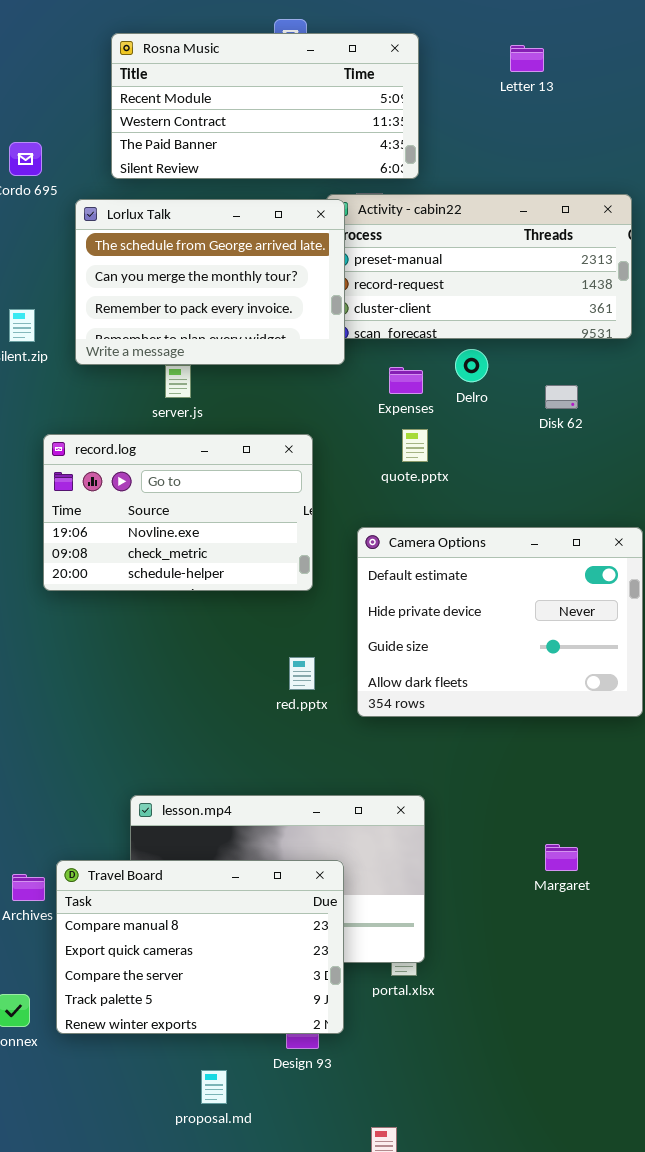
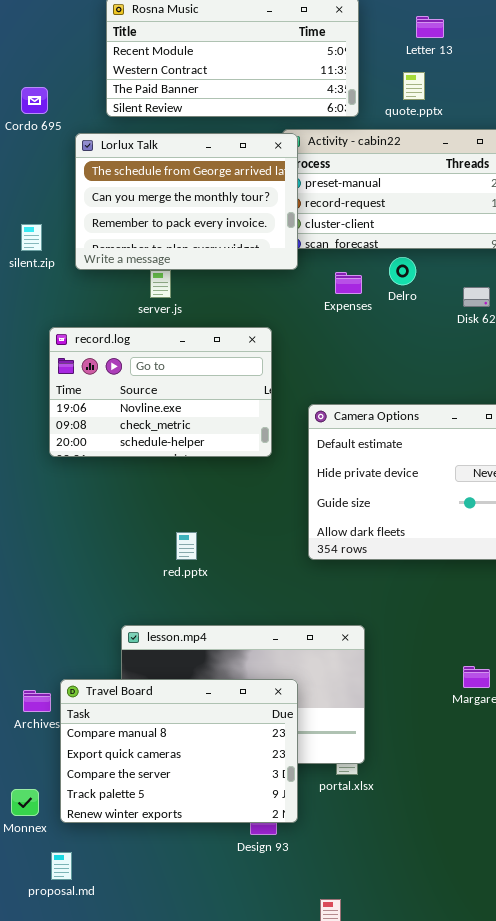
Letter 13: [510,45,544,72] -> [416,16,444,38], moved
quote.pptx: [402,429,428,462] -> [403,72,425,100], moved
red.pptx: [289,657,315,690] -> [176,532,197,560], moved
proposal.md: [201,1070,227,1104] -> [51,852,72,880], moved

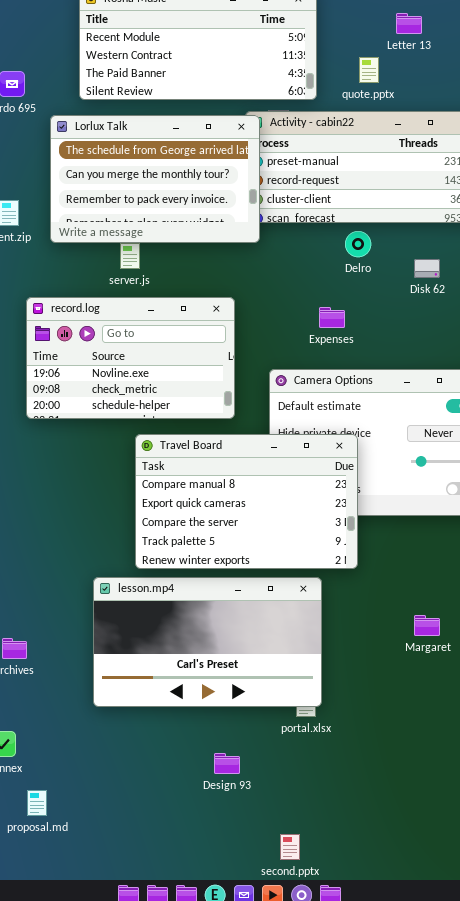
Letter 13: [416,16,444,38] -> [396,13,422,34], moved
Expenses: [335,272,362,294] -> [319,307,345,328], moved
Travel Board: [60,679,298,823] -> [135,434,358,569], moved

